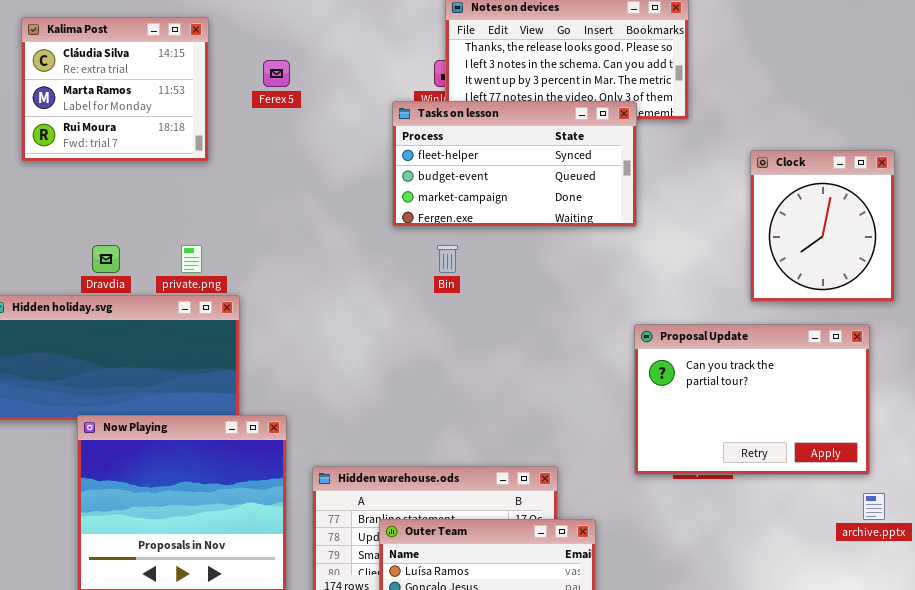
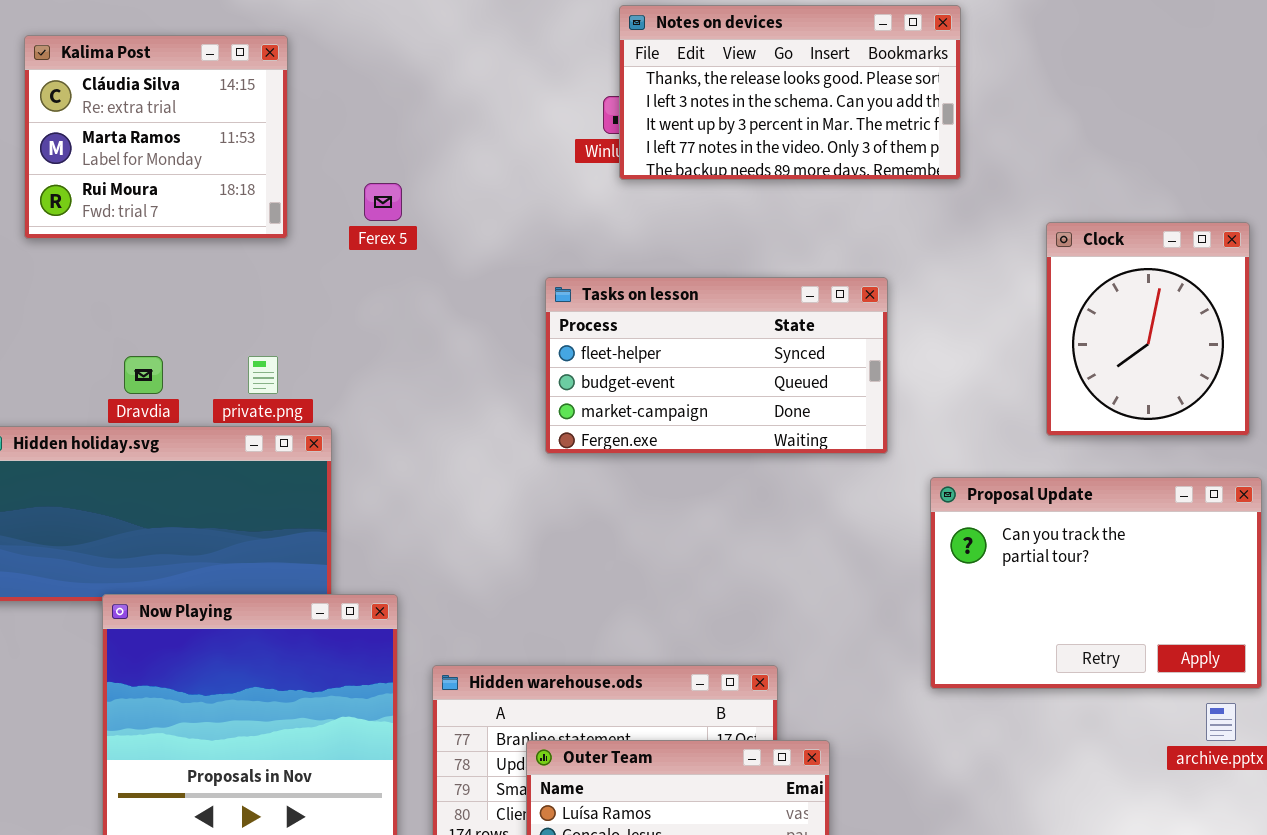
Ferex 5: [263,60,290,87] -> [364,183,402,221], moved
Tasks on lesson: [392,101,637,227] -> [545,277,888,454], moved
Proposal Update: [634,324,870,475] -> [930,477,1262,689], moved

